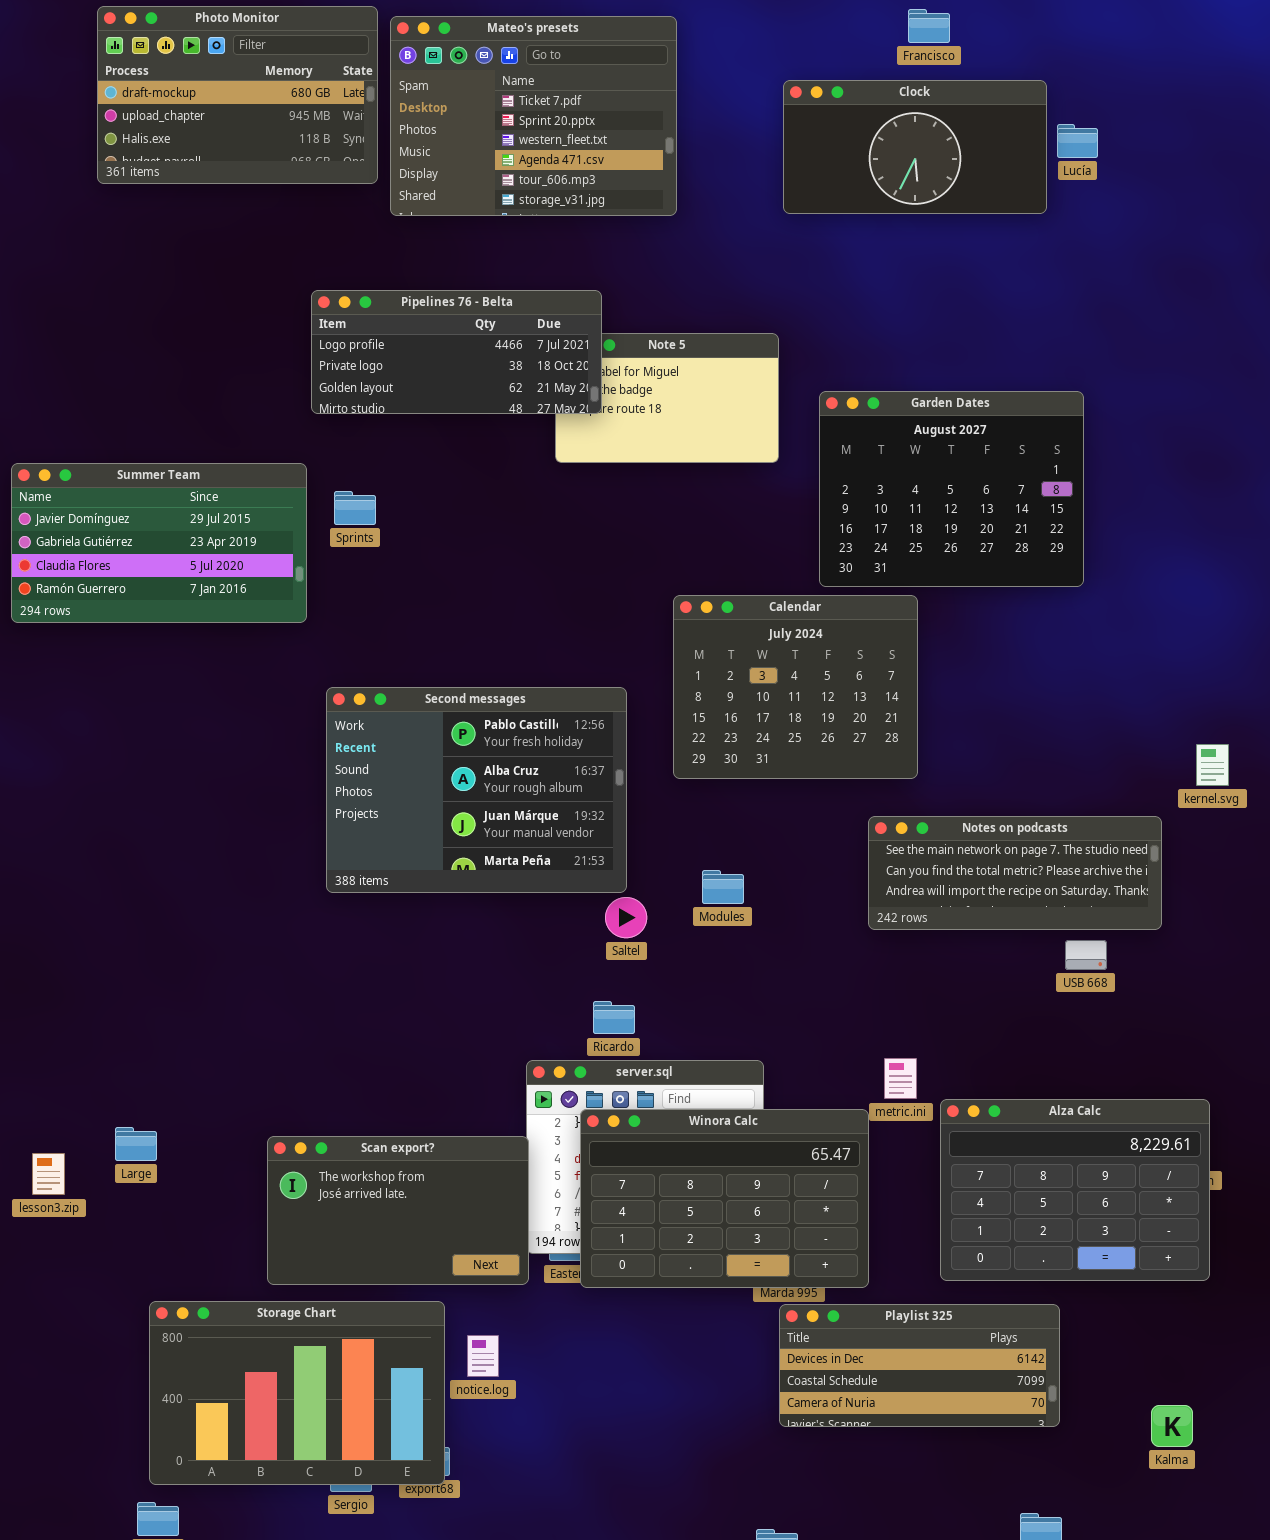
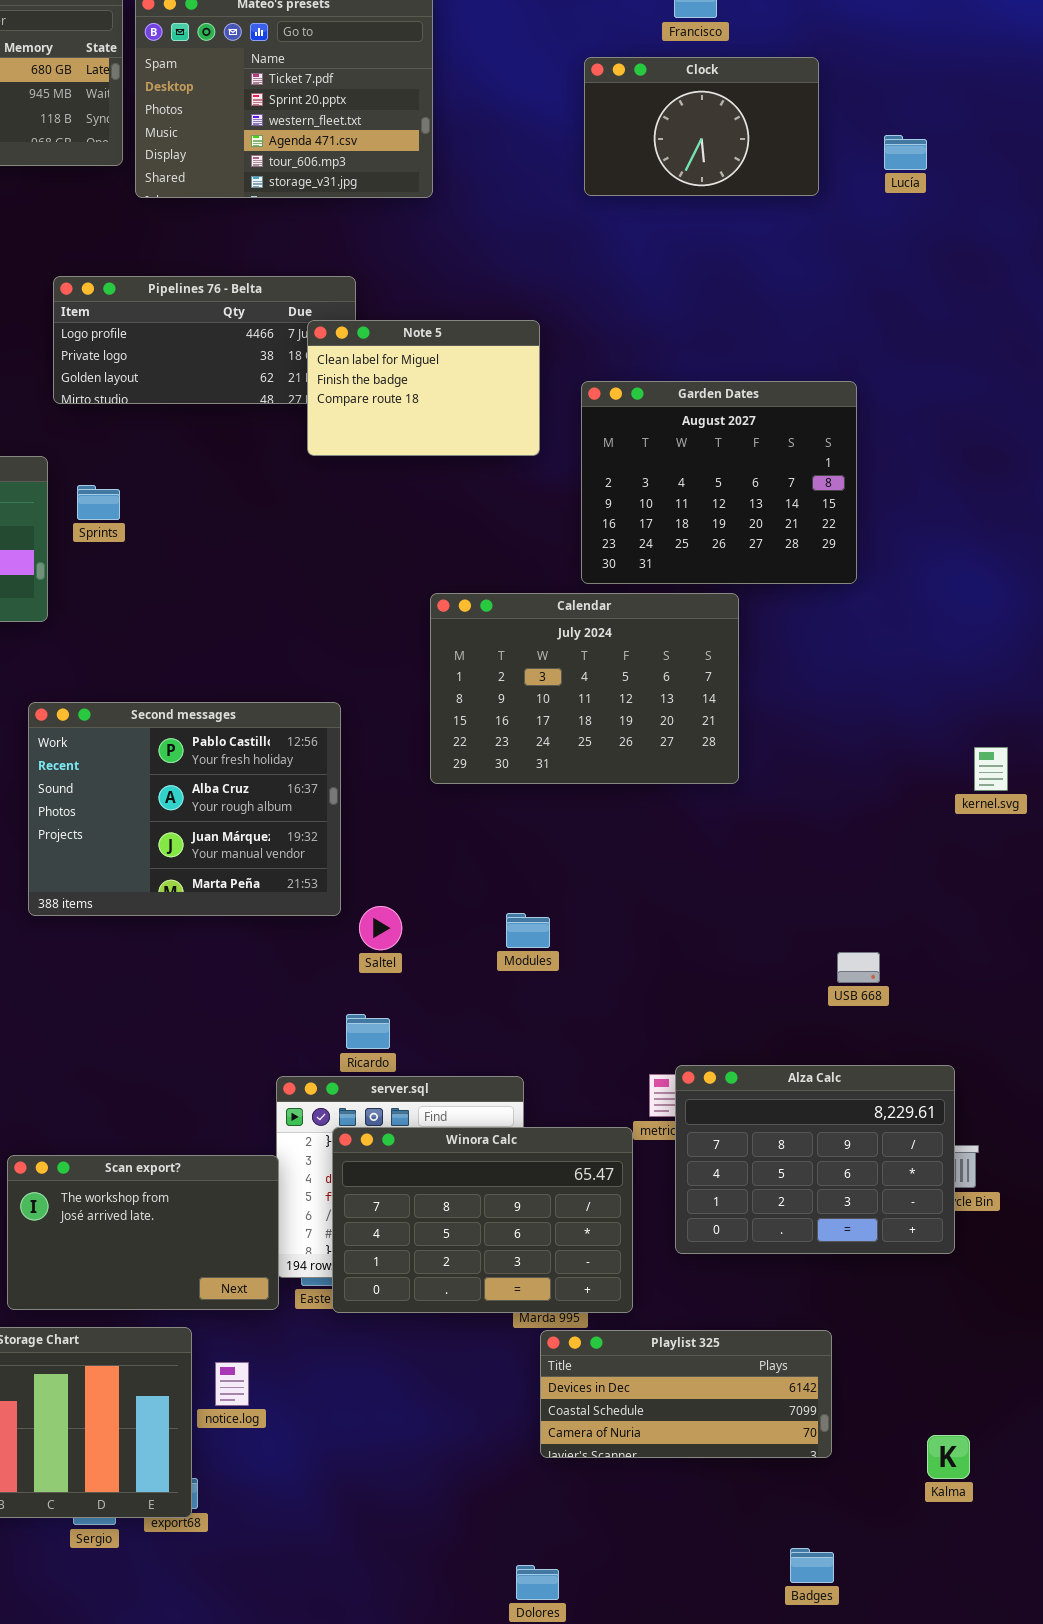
Clock: [783,80,1047,214] -> [584,57,819,196], resized
Lucía: [1057,124,1098,158] -> [884,135,927,170], moved
Note 5: [555,333,779,463] -> [307,320,540,456], raised
Calendar: [673,595,918,779] -> [430,593,739,784], resized
Second messages: [326,687,627,893] -> [28,702,341,916], moved
Notes on podcasts: [868,816,1162,930] -> none, closed
Modules: [702,870,744,904] -> [506,913,550,948], moved
Alza Calc: [940,1099,1210,1281] -> [675,1065,955,1254], moved

